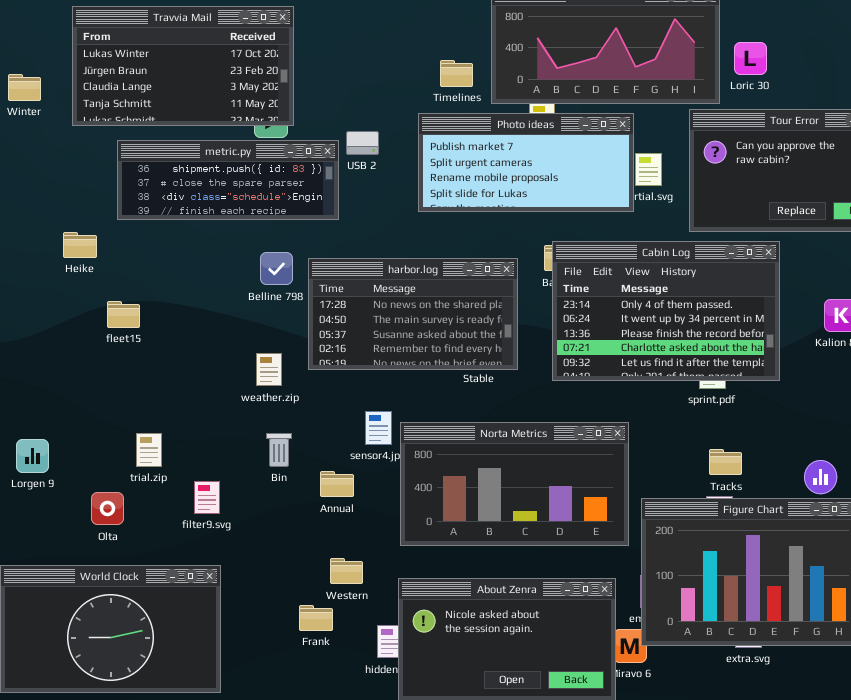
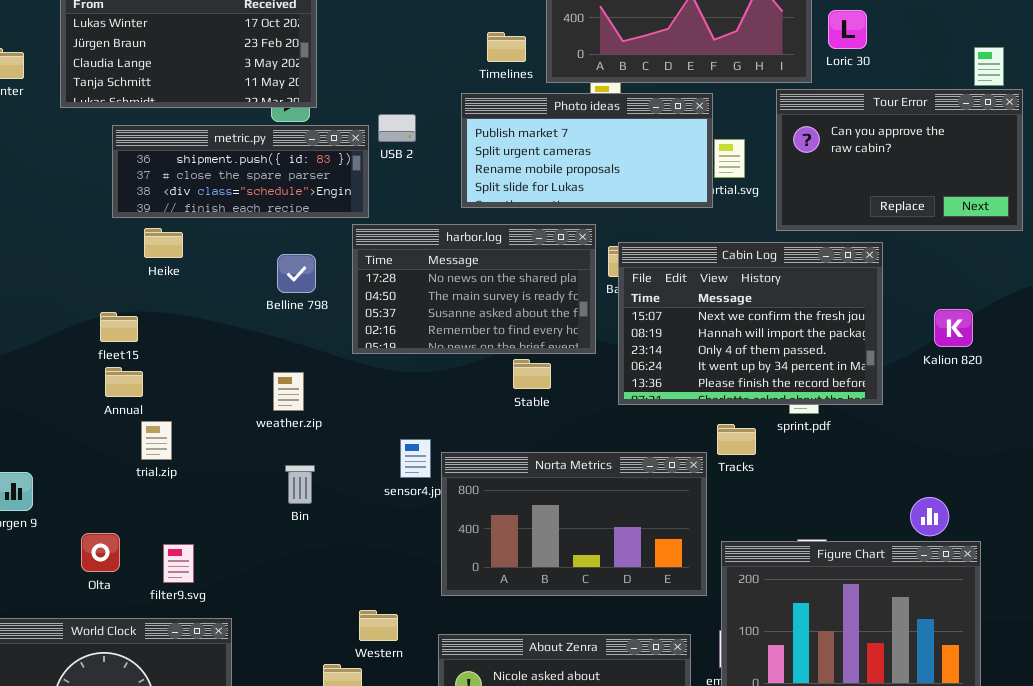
Heike: [63,232,97,258] -> [144,228,183,258], moved
Cabin Log: [552,241,780,381] -> [618,242,883,405], scrolled up 2 rows
harbor.log: [308,258,518,370] -> [352,224,596,354], moved
trial.zip: [136,433,162,467] -> [141,421,172,460], moved
Tracks: [709,449,742,475] -> [717,424,756,455], moved
Annual: [320,471,354,497] -> [105,367,143,397], moved
filter9.svg: [194,481,220,514] -> [163,544,194,583], moved

